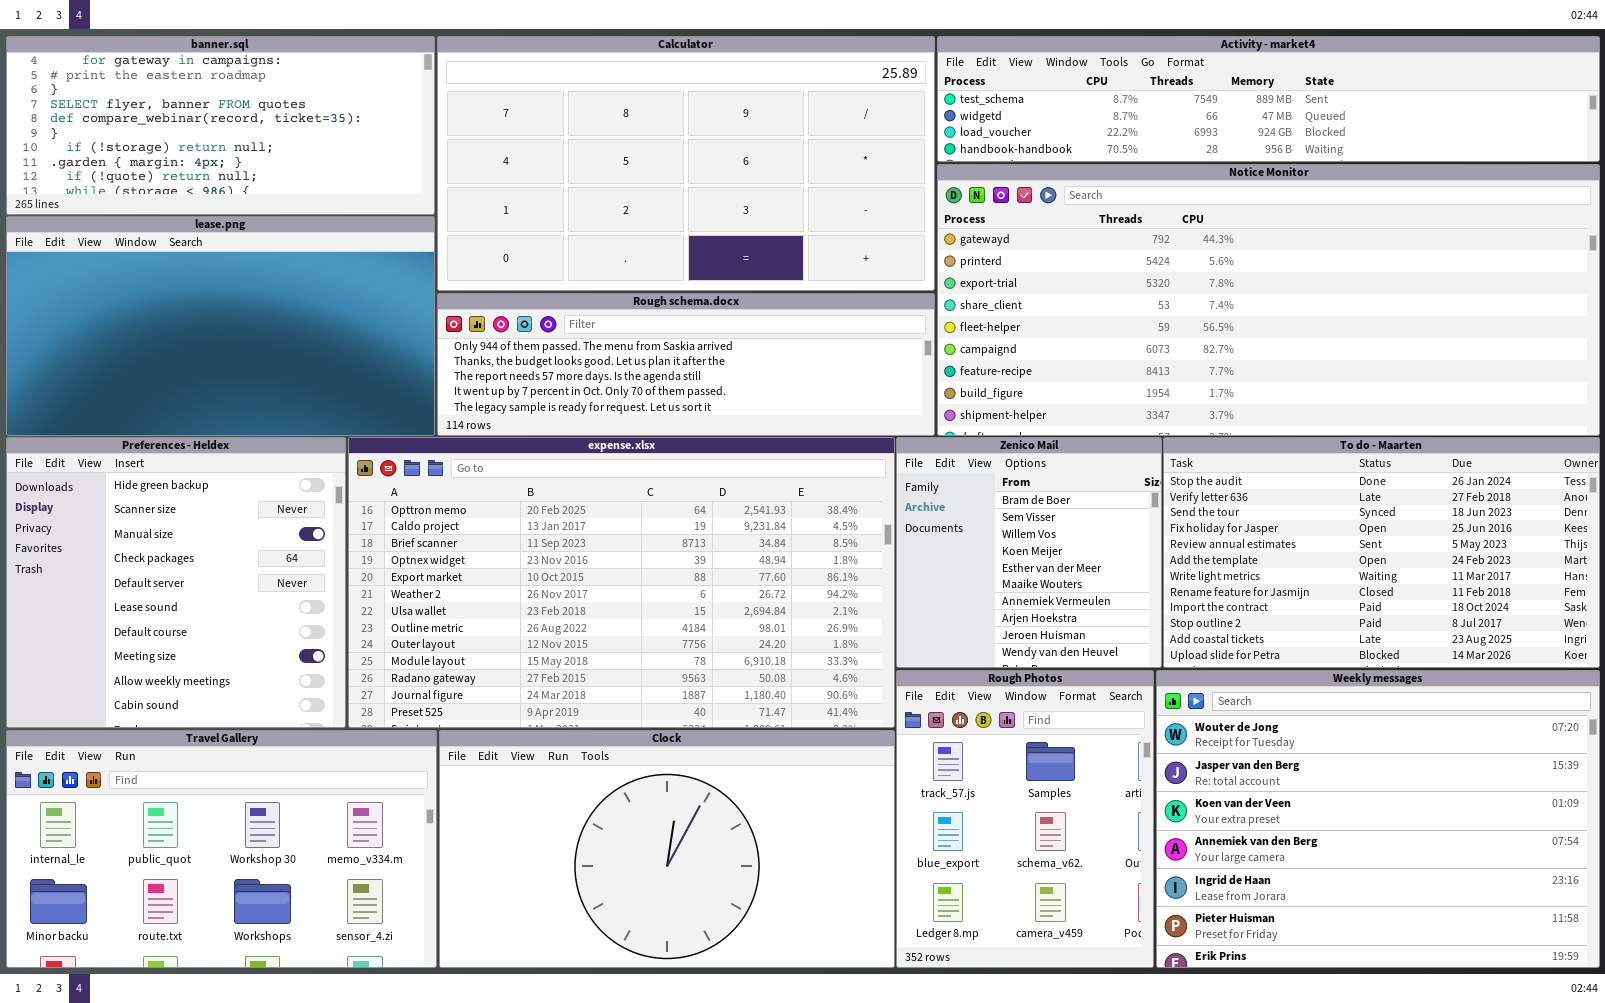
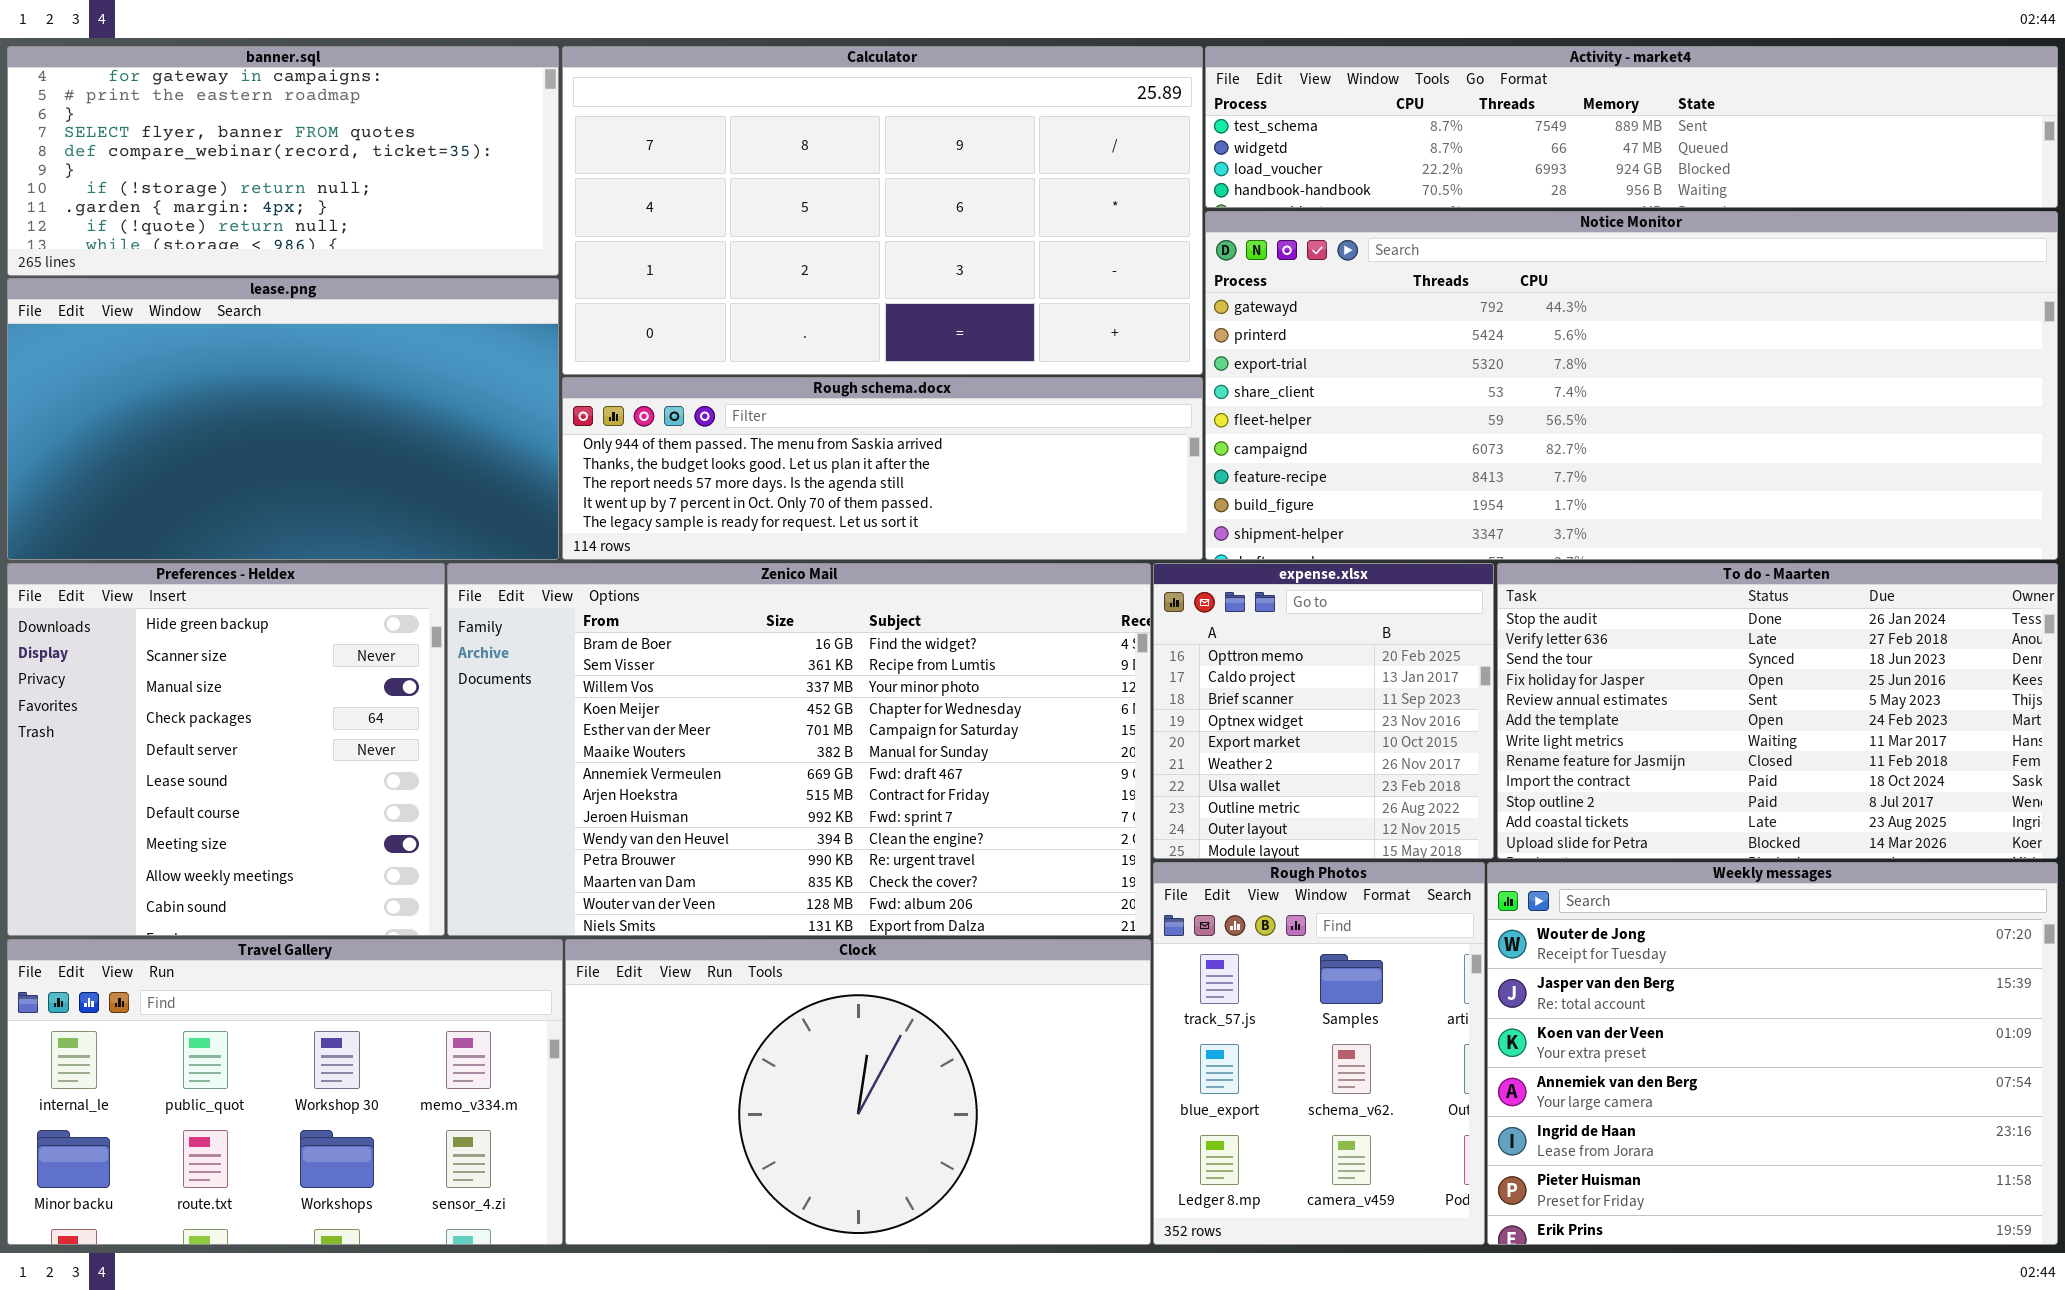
expense.xlsx: [348,437,895,728] -> [1153,563,1494,859], moved, resized
Zenico Mail: [896,437,1162,668] -> [447,563,1151,936], moved, resized

